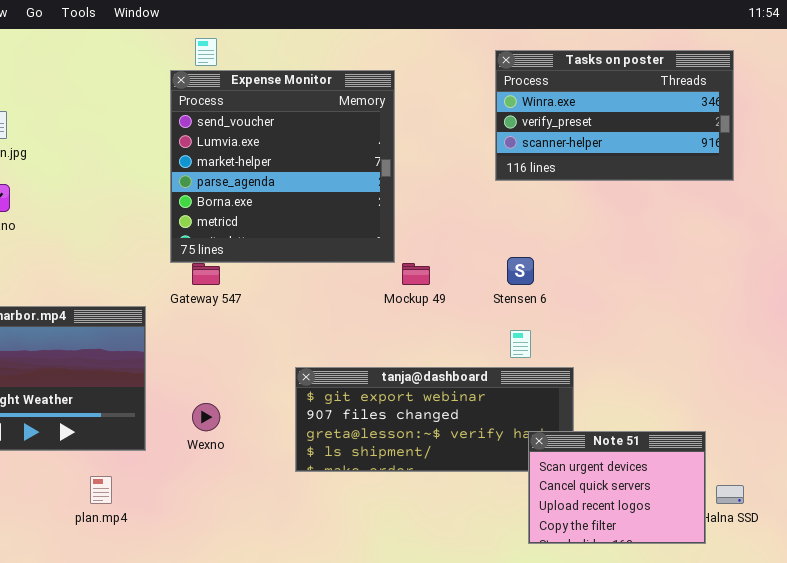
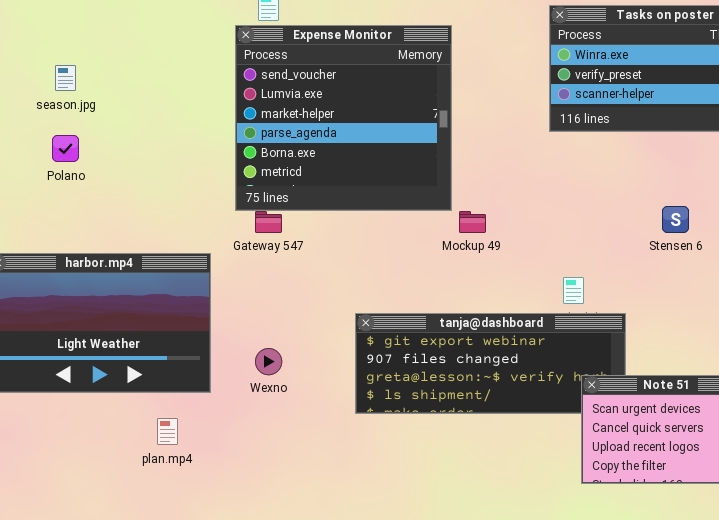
Stensen 6: [507,257,534,285] -> [662,206,689,233], moved

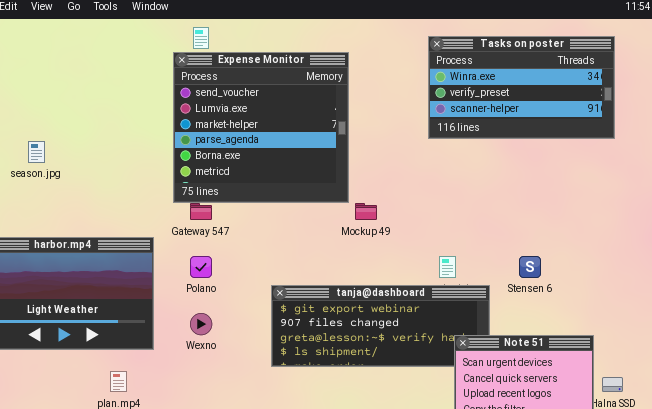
season.jpg: [55,65,76,91] -> [28,141,45,163], moved
Polano: [52,135,79,162] -> [190,256,212,278], moved
Stensen 6: [662,206,689,233] -> [519,256,541,278], moved

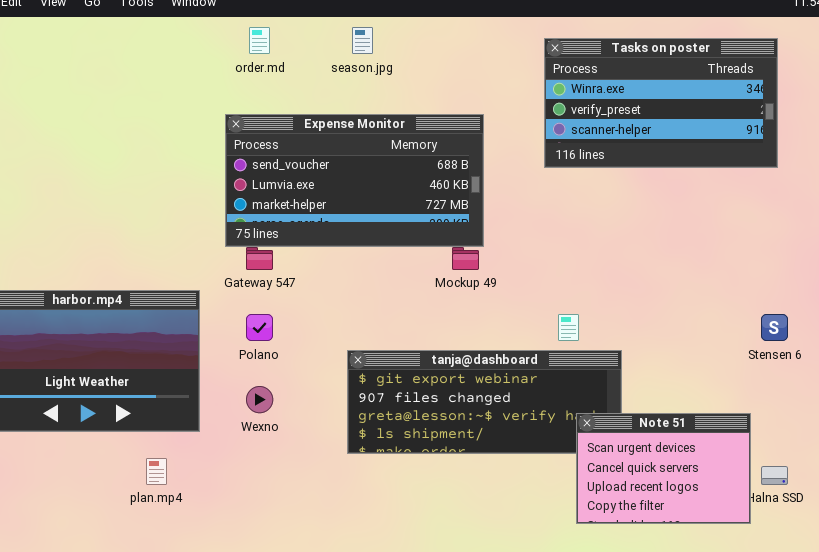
Expense Monitor: [173,52,349,203] -> [225,114,484,247], resized
season.jpg: [28,141,45,163] -> [352,27,373,54], moved
Stensen 6: [519,256,541,278] -> [761,314,788,341], moved

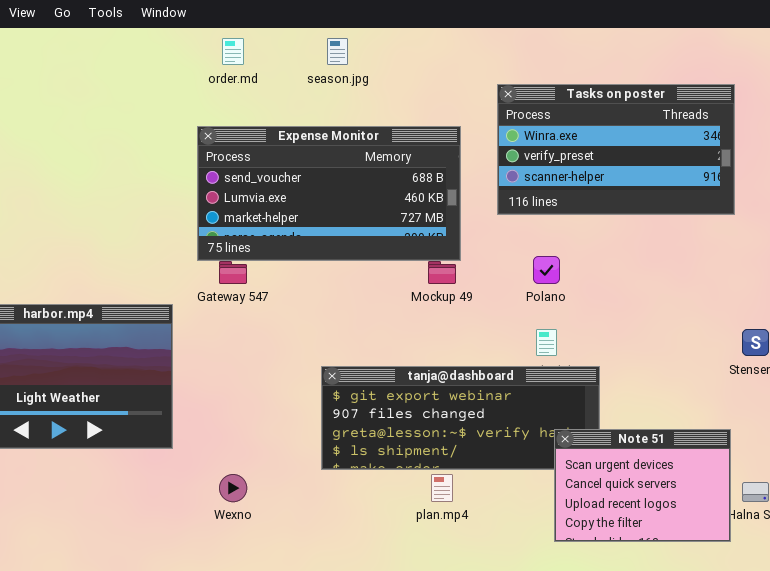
Tasks on poster: [544,38,778,168] -> [497,84,735,215], moved
Polano: [246,314,273,341] -> [533,256,560,284], moved
Wexno: [246,386,273,413] -> [219,474,247,502], moved
plan.mp4: [146,458,167,485] -> [431,474,453,502], moved

